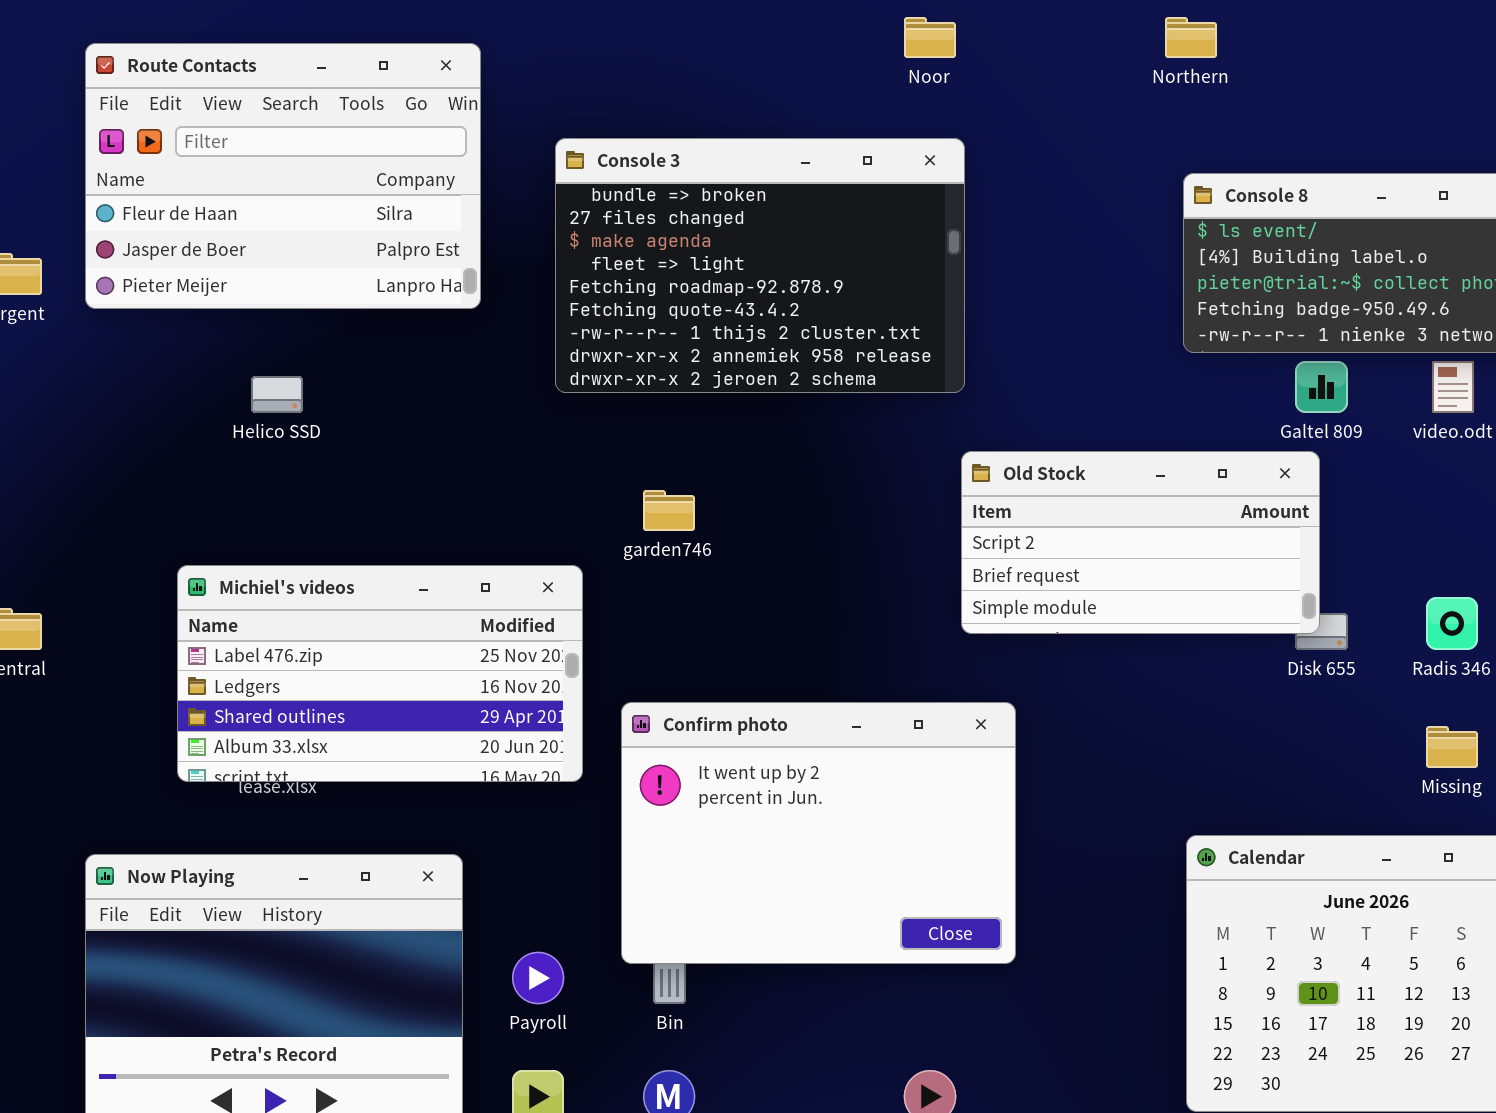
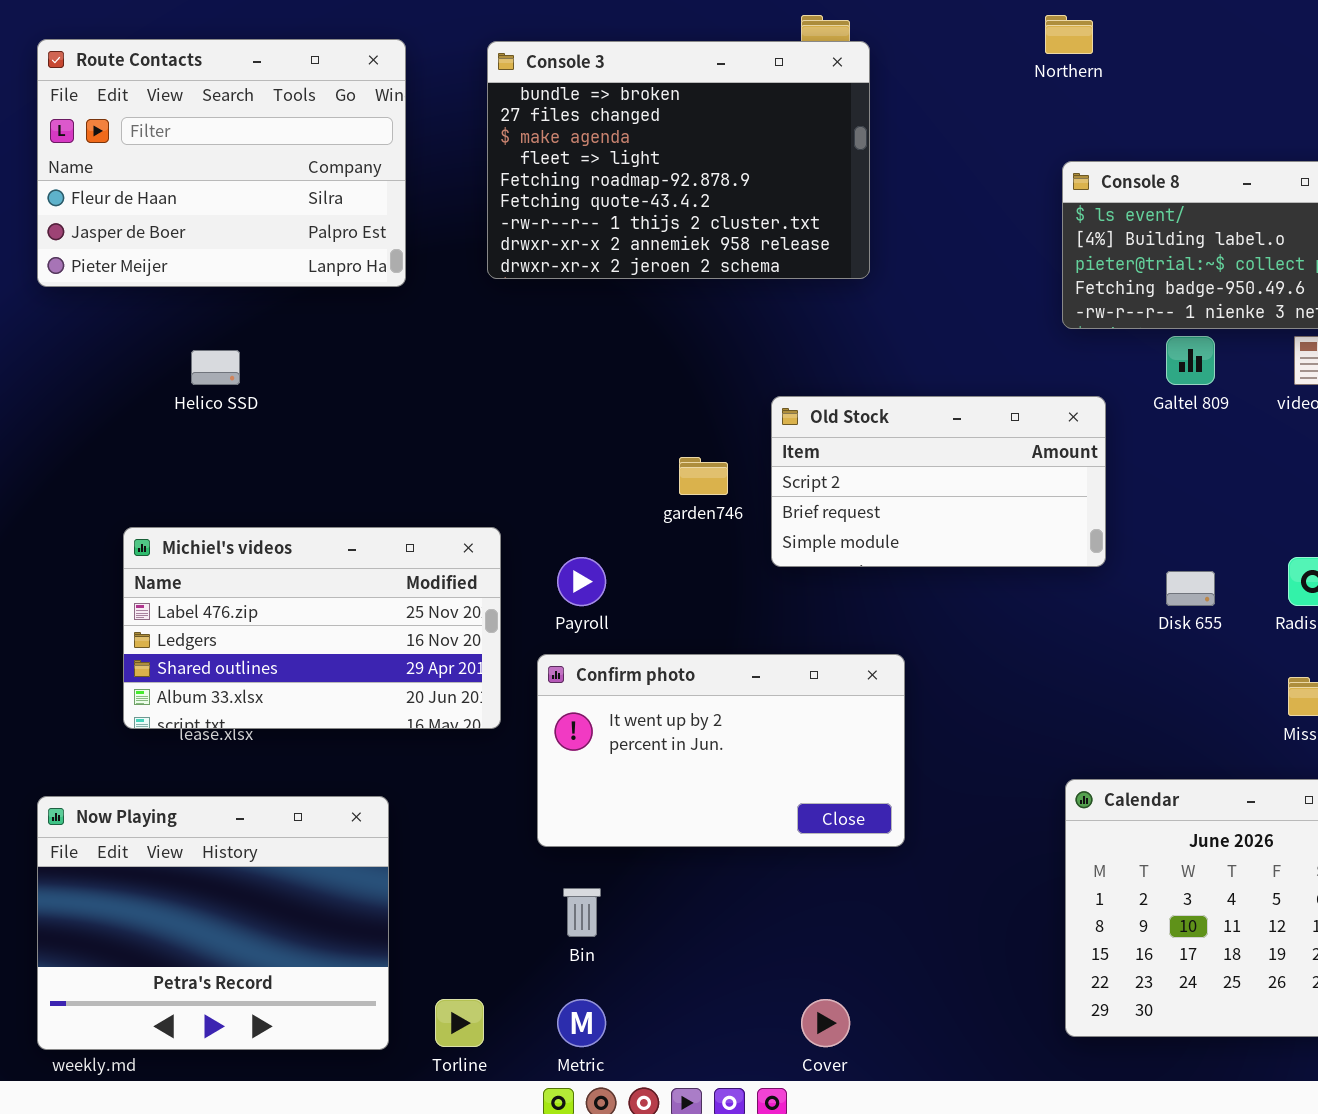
Console 3: [555,138,965,393] -> [487,41,870,279], moved
Old Stock: [961,451,1320,634] -> [771,396,1106,567], moved
garden746: [643,490,695,531] -> [679,457,728,495], moved
Confirm photo: [621,702,1016,964] -> [537,654,905,847], resized
Payroll: [512,952,564,1004] -> [557,557,606,606], moved

